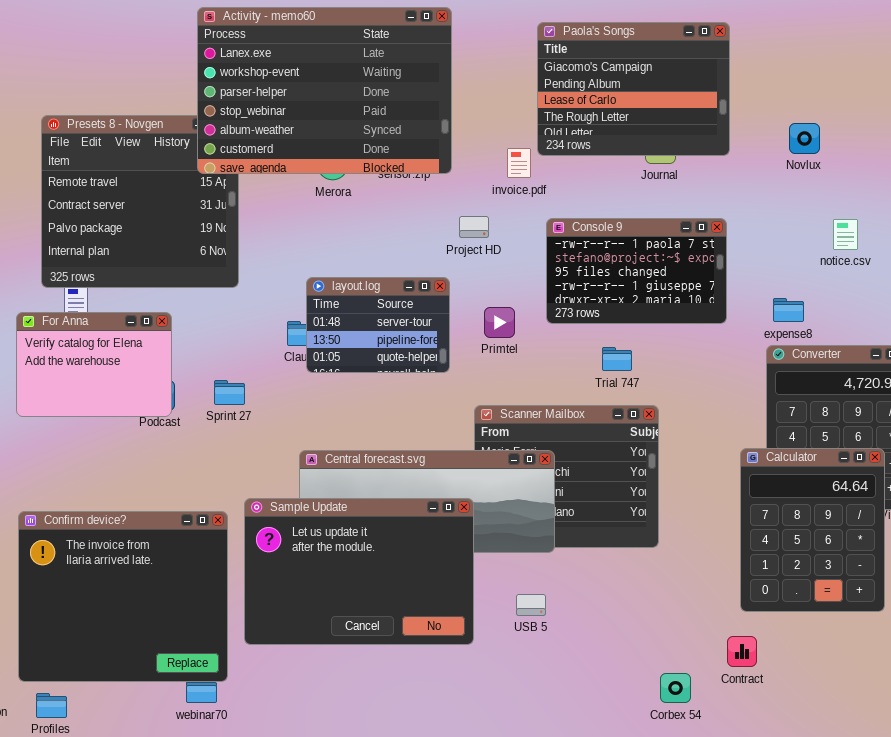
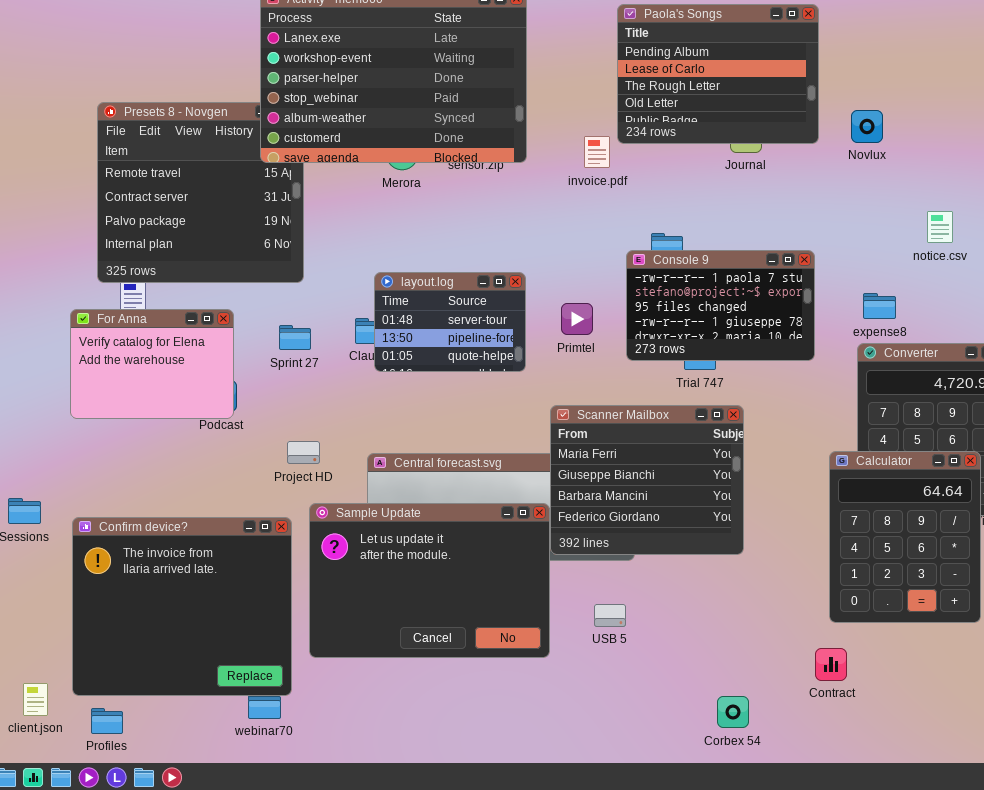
Paola's Songs: [537,22,730,156] -> [617,4,819,144], scrolled down 1 row
Novlux: [789,123,820,154] -> [851,110,883,143], moved
Project HD: [459,216,489,238] -> [287,441,320,464], moved
Console 9: [546,218,727,324] -> [626,250,815,361], moved
Sprint 27: [214,380,245,405] -> [279,325,311,350], moved
Scanner Mailbox: [474,405,659,548] -> [550,405,744,555], raised
Corbex 54: [660,673,691,703] -> [717,696,749,728], moved

